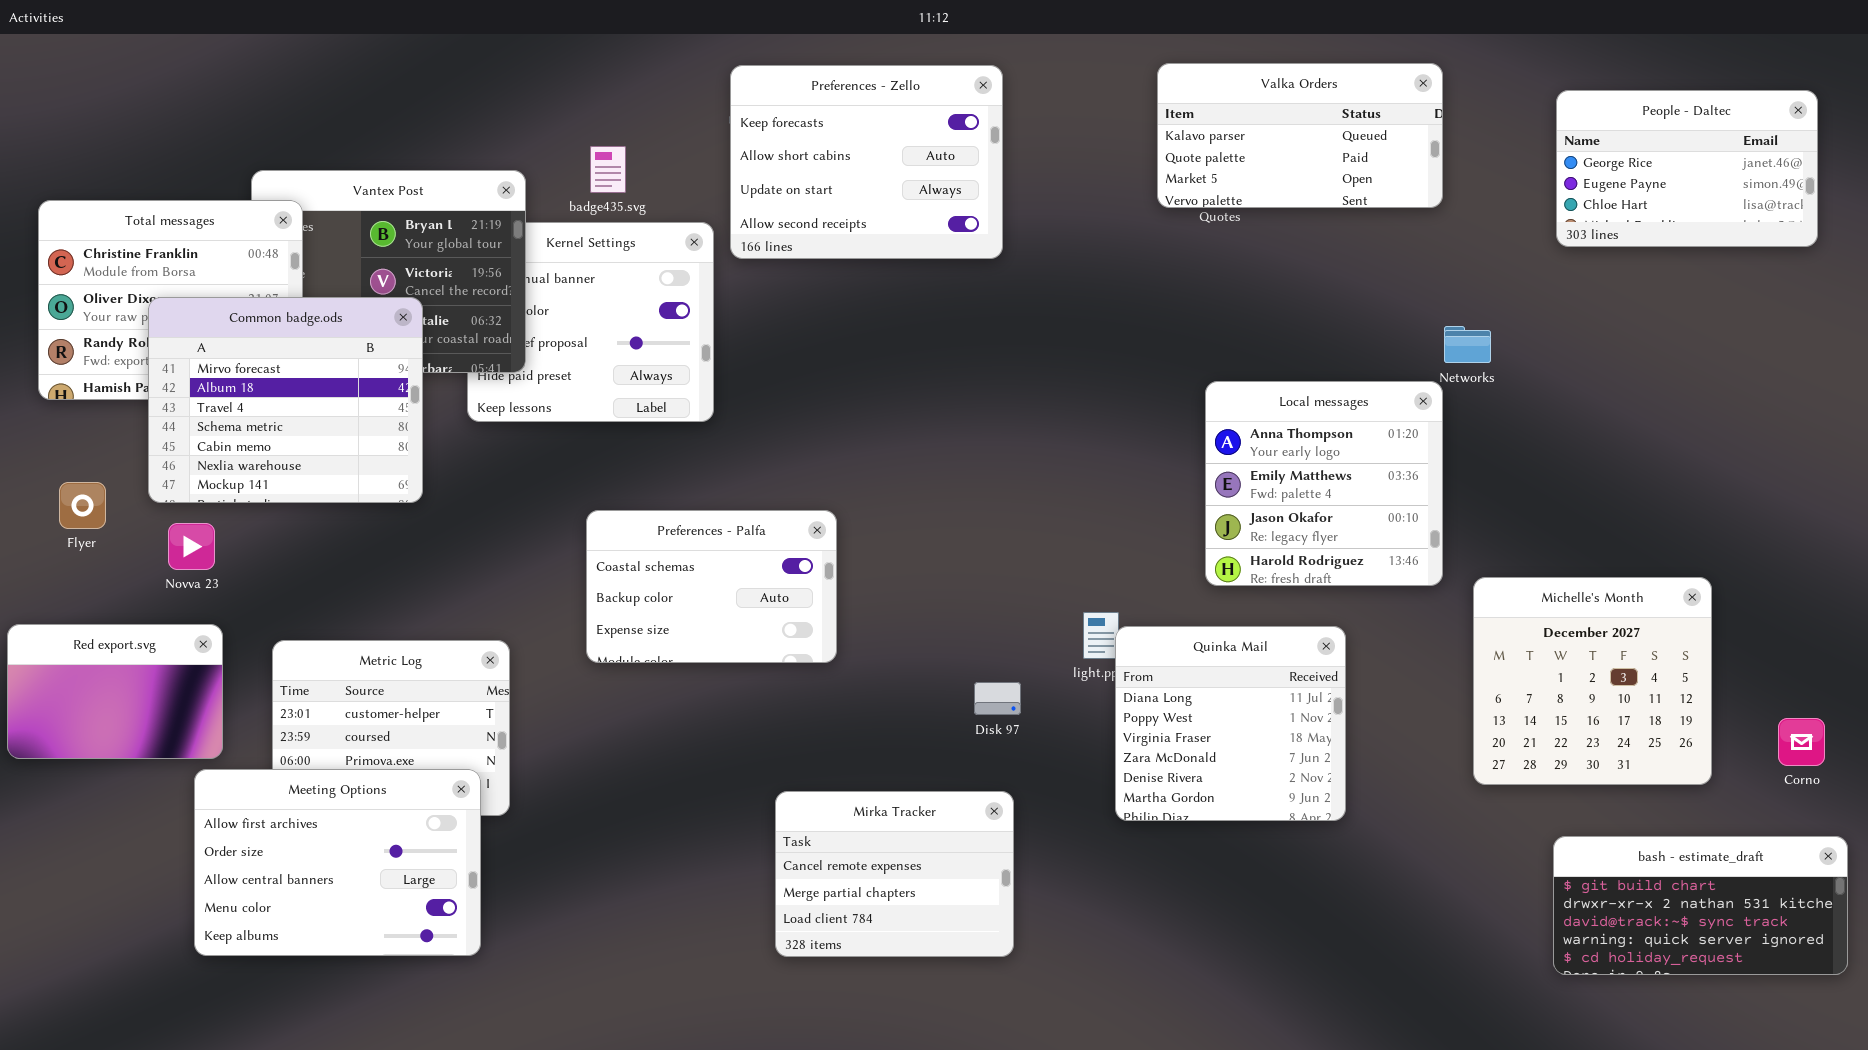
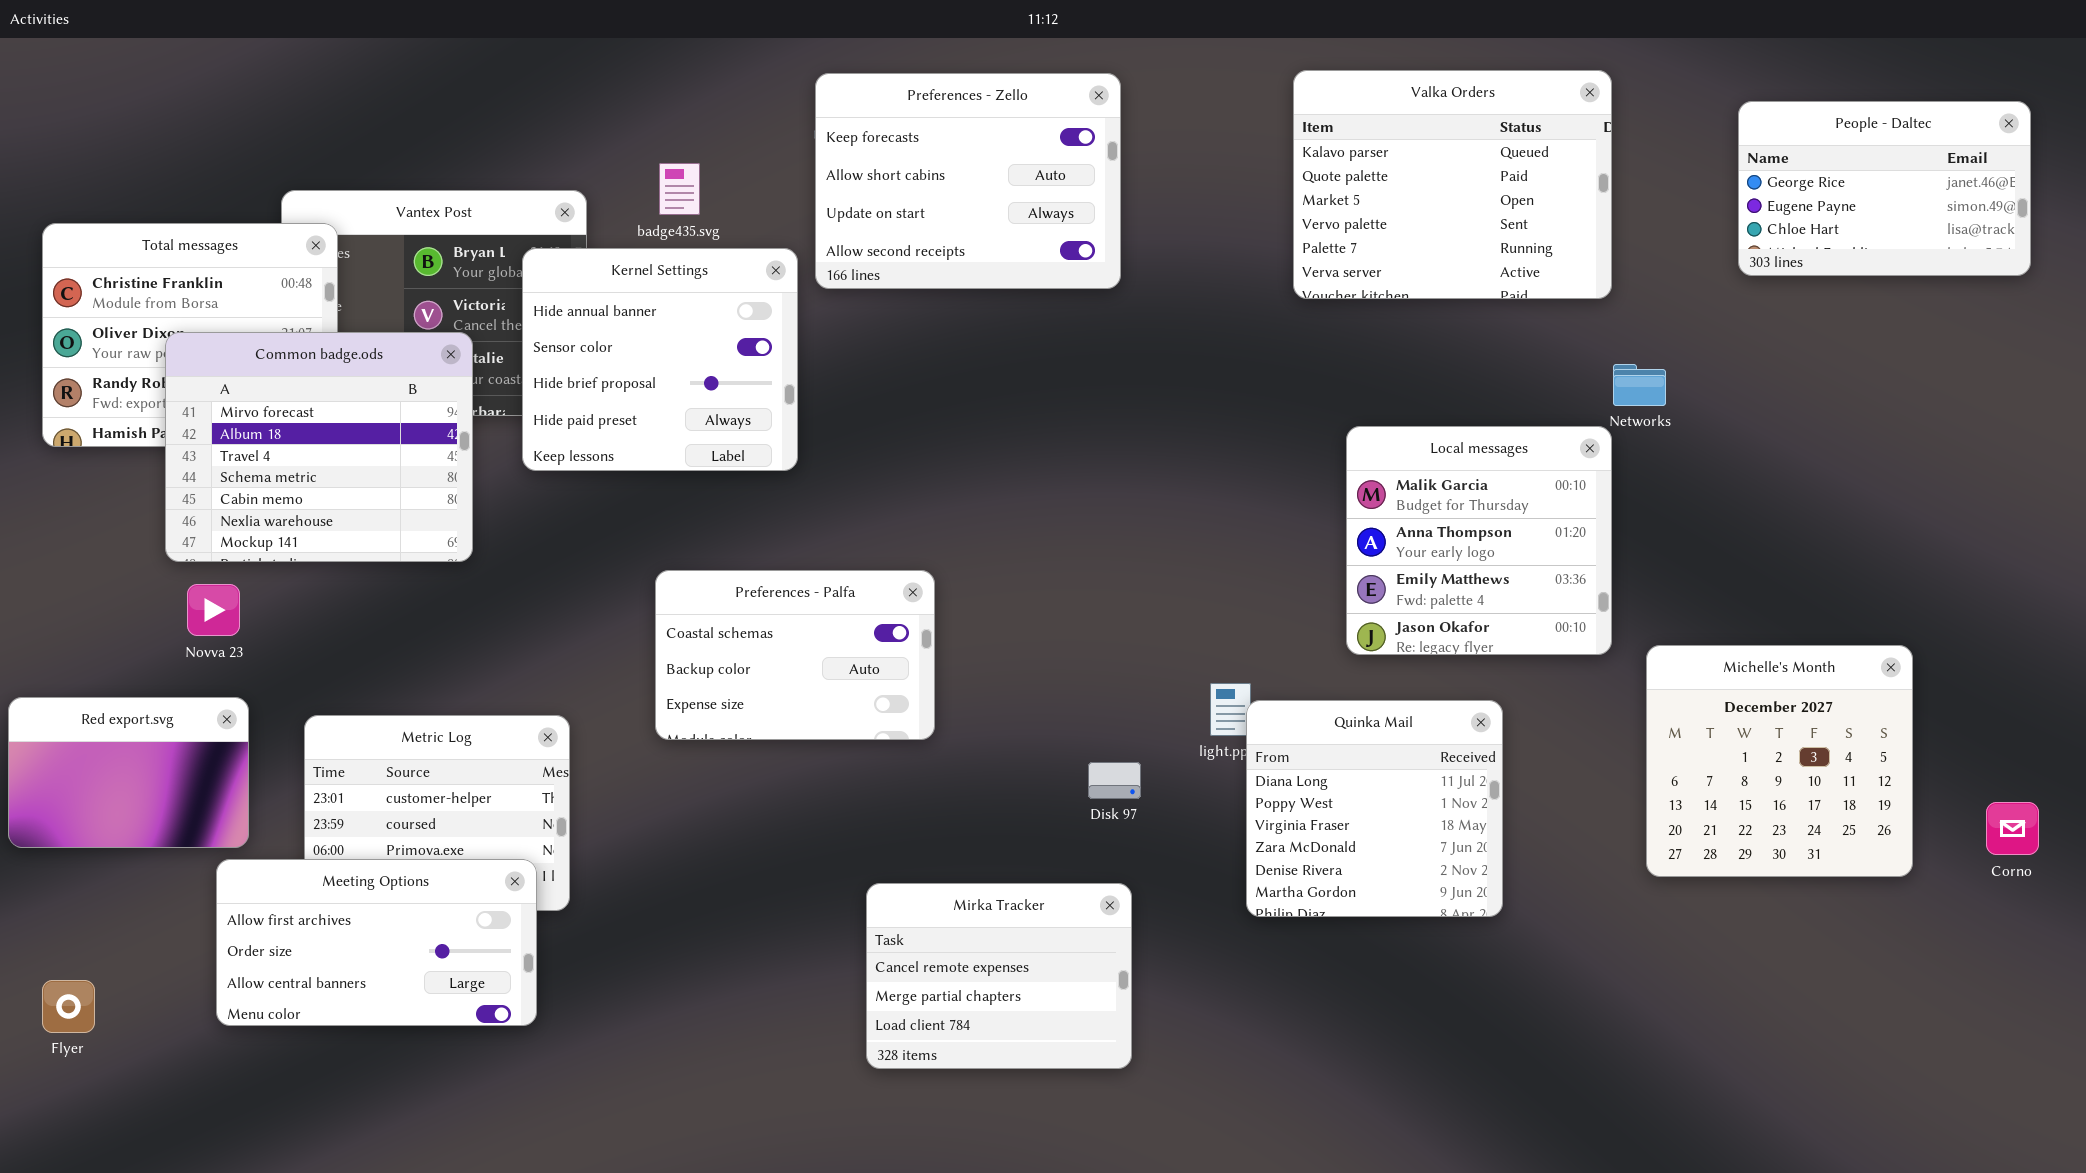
Valka Orders: [1157,63,1443,208] -> [1293,70,1612,299], resized
Kernel Settings: [467,222,714,422] -> [522,248,798,471], raised
Local messages: [1205,381,1443,586] -> [1346,426,1612,655], scrolled up 1 row
Flyer: [59,482,106,529] -> [42,980,95,1033], moved
Meeting Options: [194,769,481,956] -> [216,859,537,1026], resized
bash - estimate_draft: [1553,836,1848,975] -> none, closed

